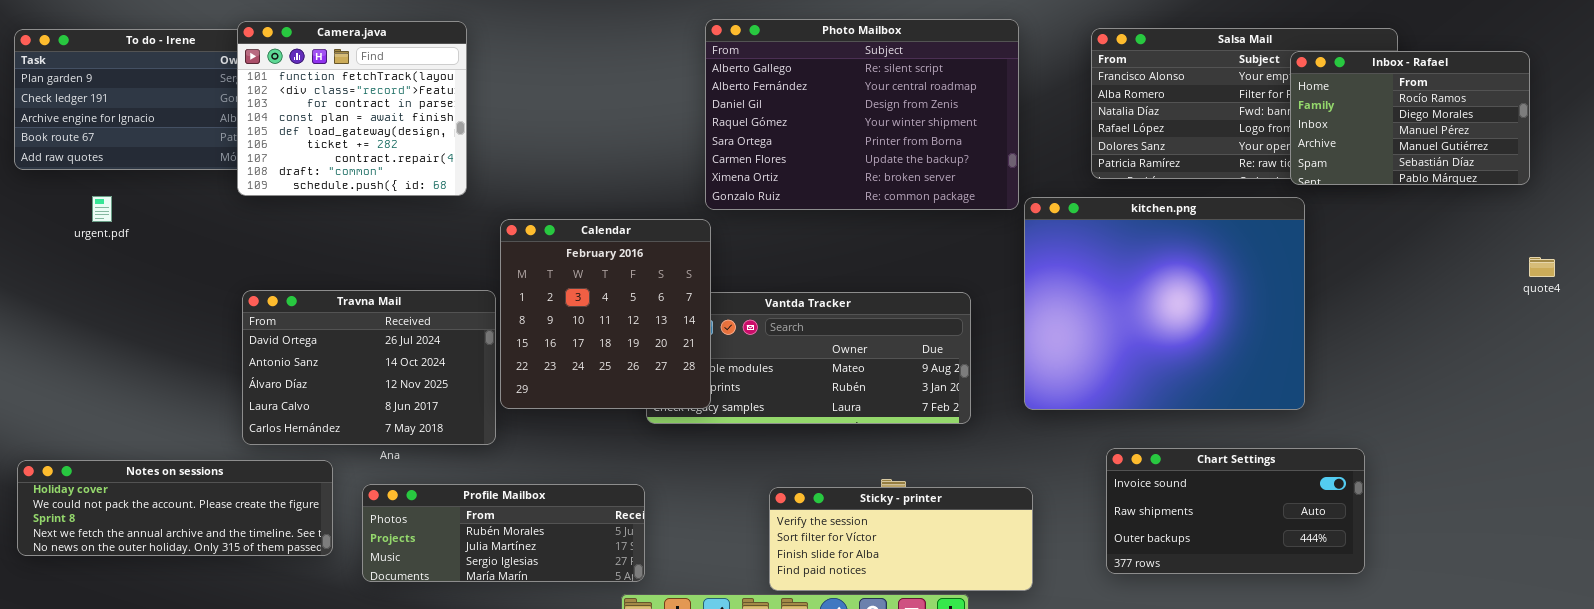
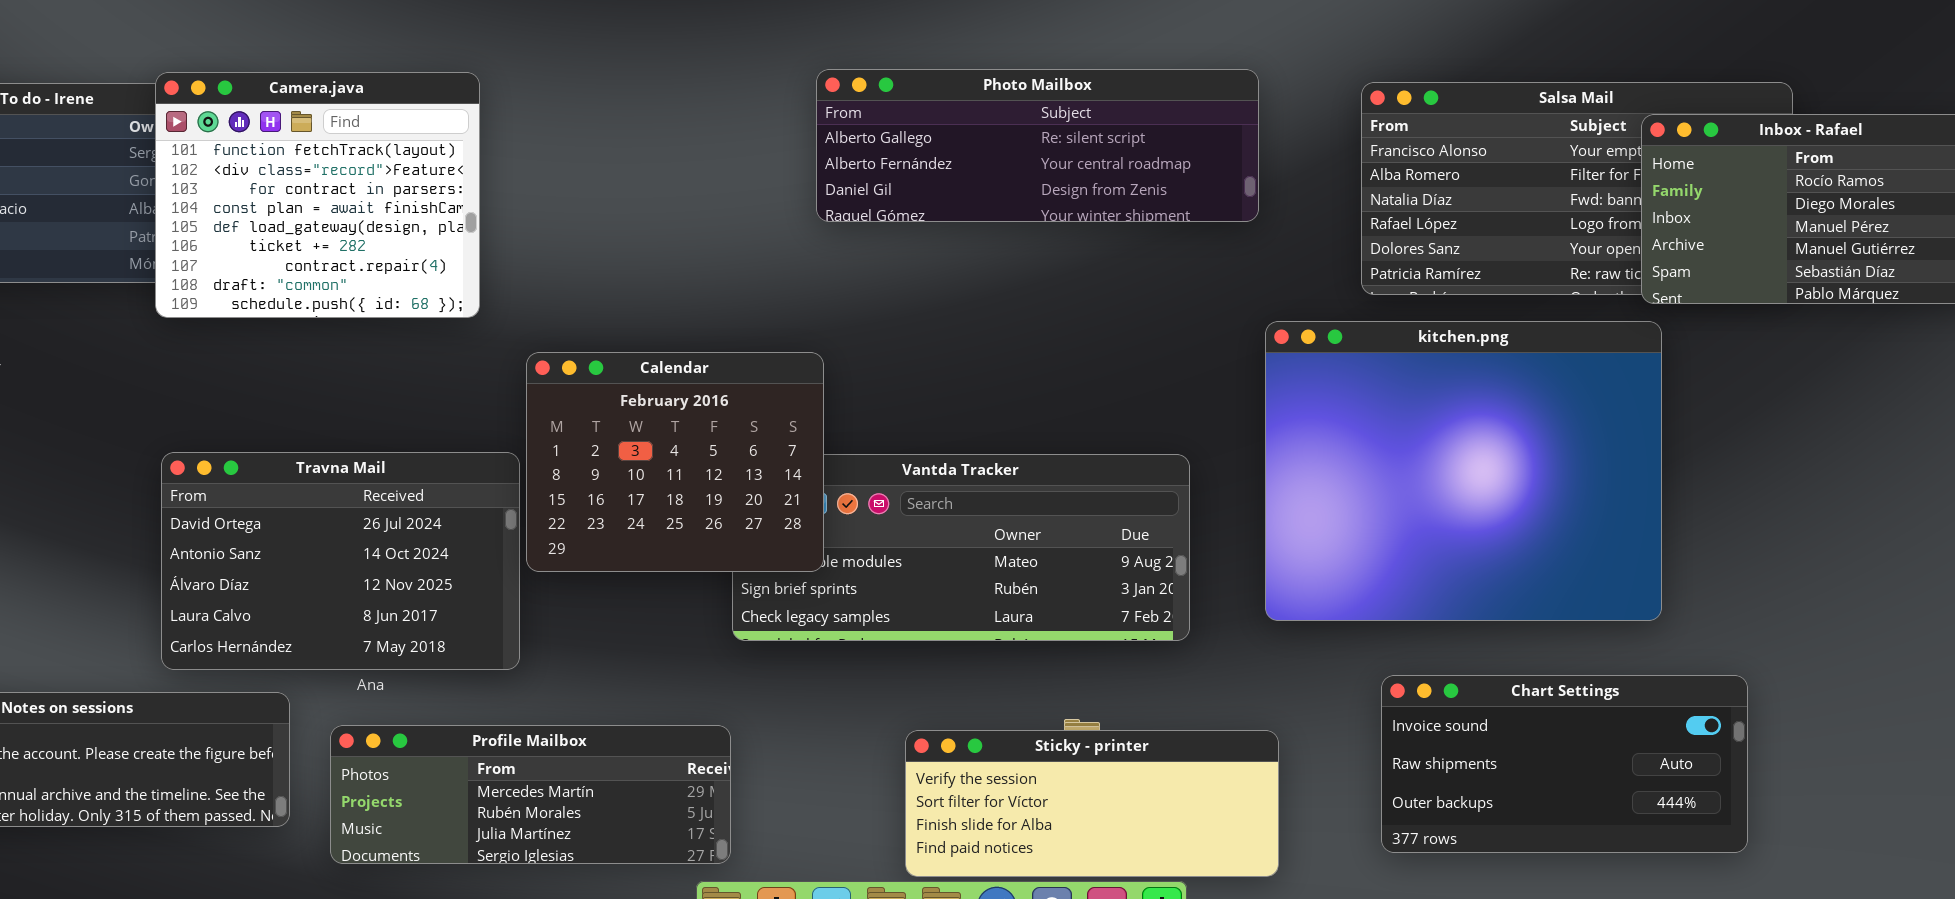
Photo Mailbox: [705,19,1019,210] -> [816,69,1259,222], resized
Calendar: [500,219,711,409] -> [526,352,824,572], resized
Profile Mailbox: [362,484,645,582] -> [330,725,731,864], scrolled up 1 row

